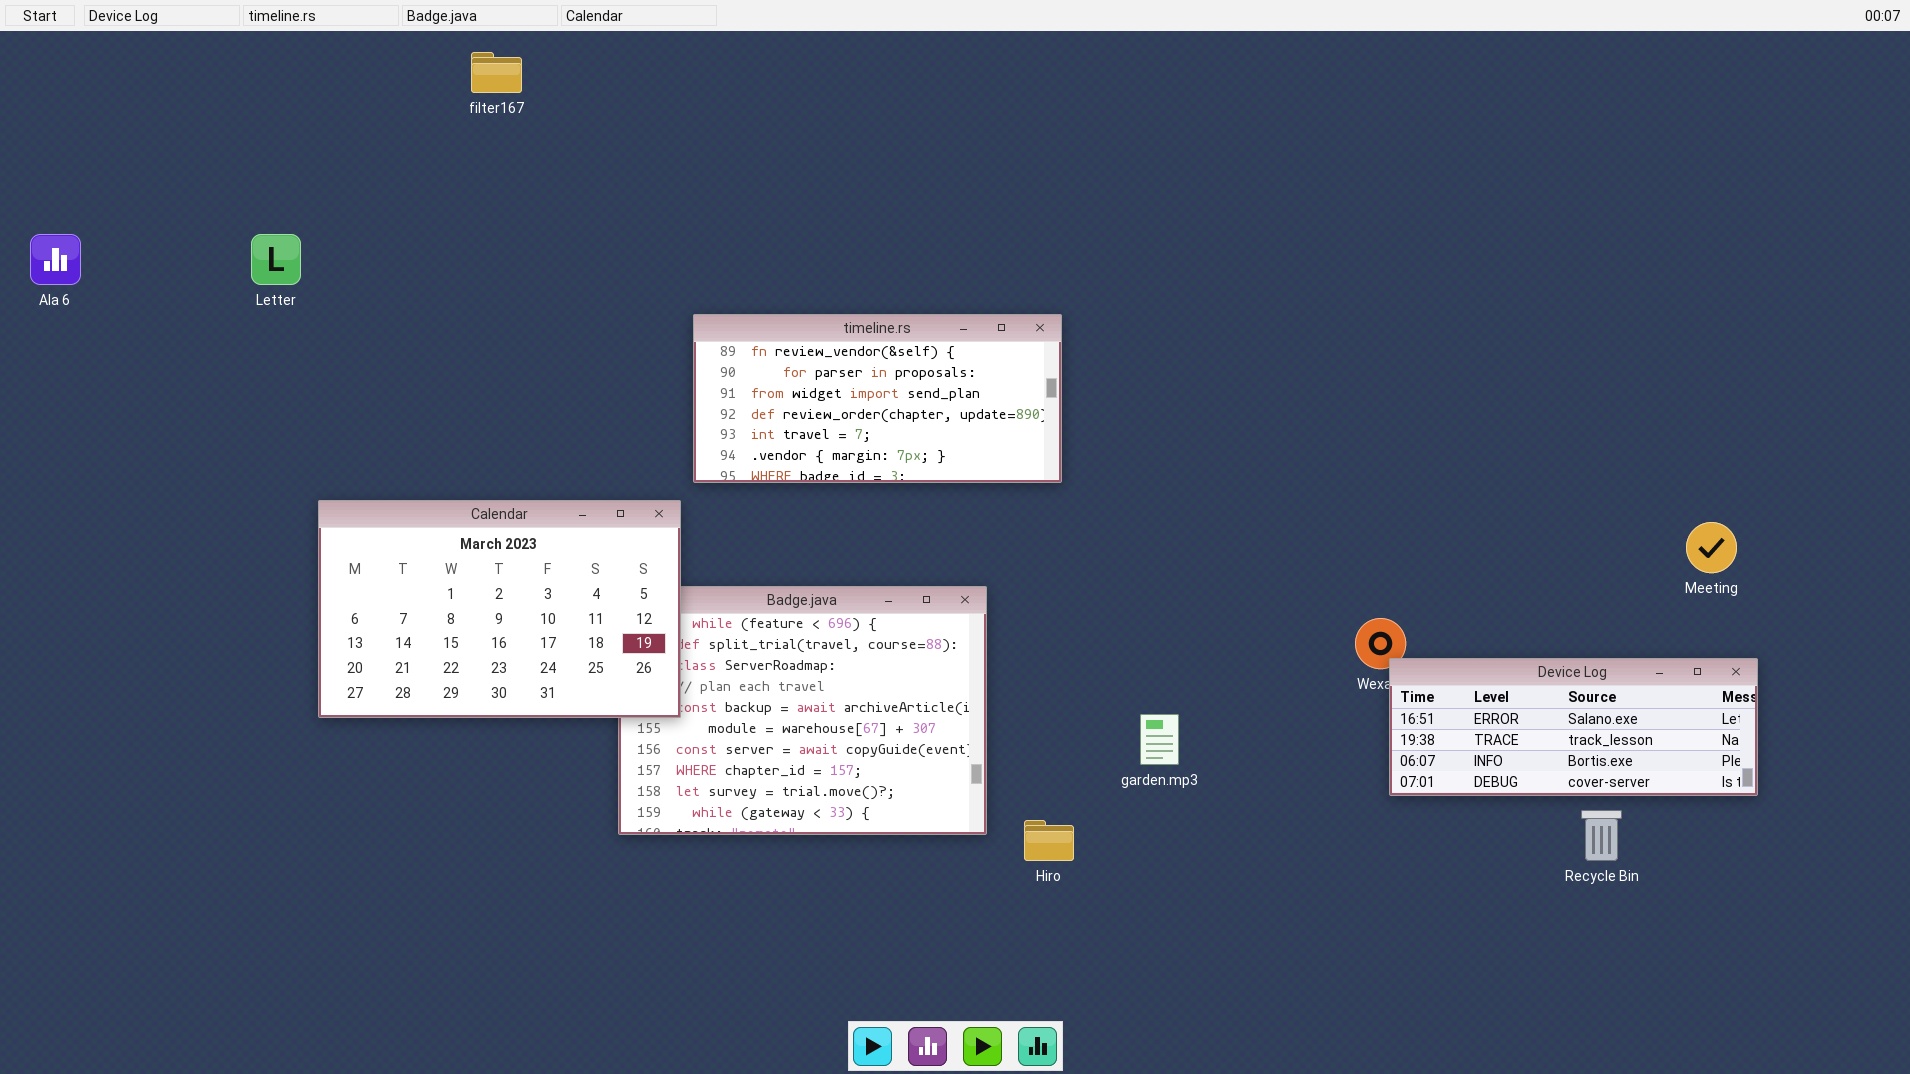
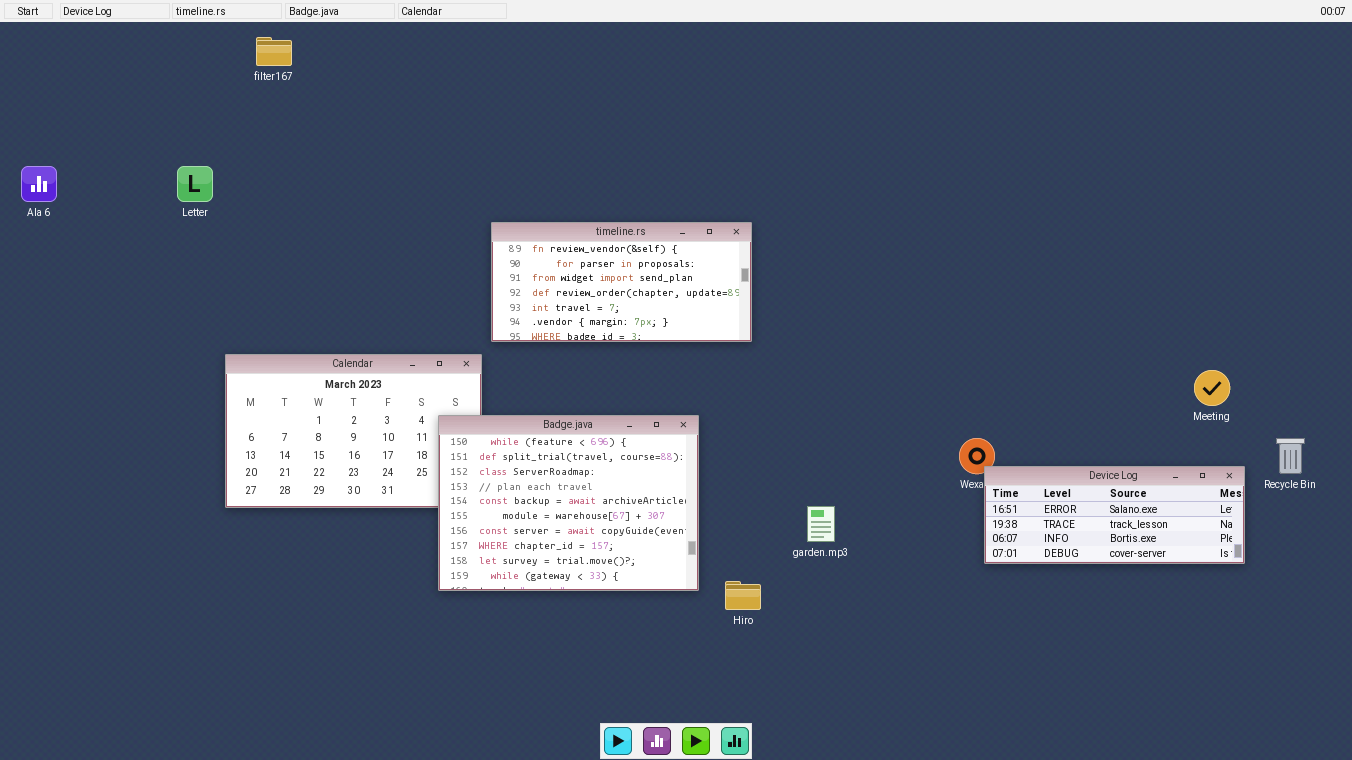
filter167: [471,52,522,93] -> [256,37,292,66], moved
Badge.java: [618,586,987,835] -> [438,415,699,591], raised
Recycle Bin: [1581,810,1622,861] -> [1276,438,1305,474], moved

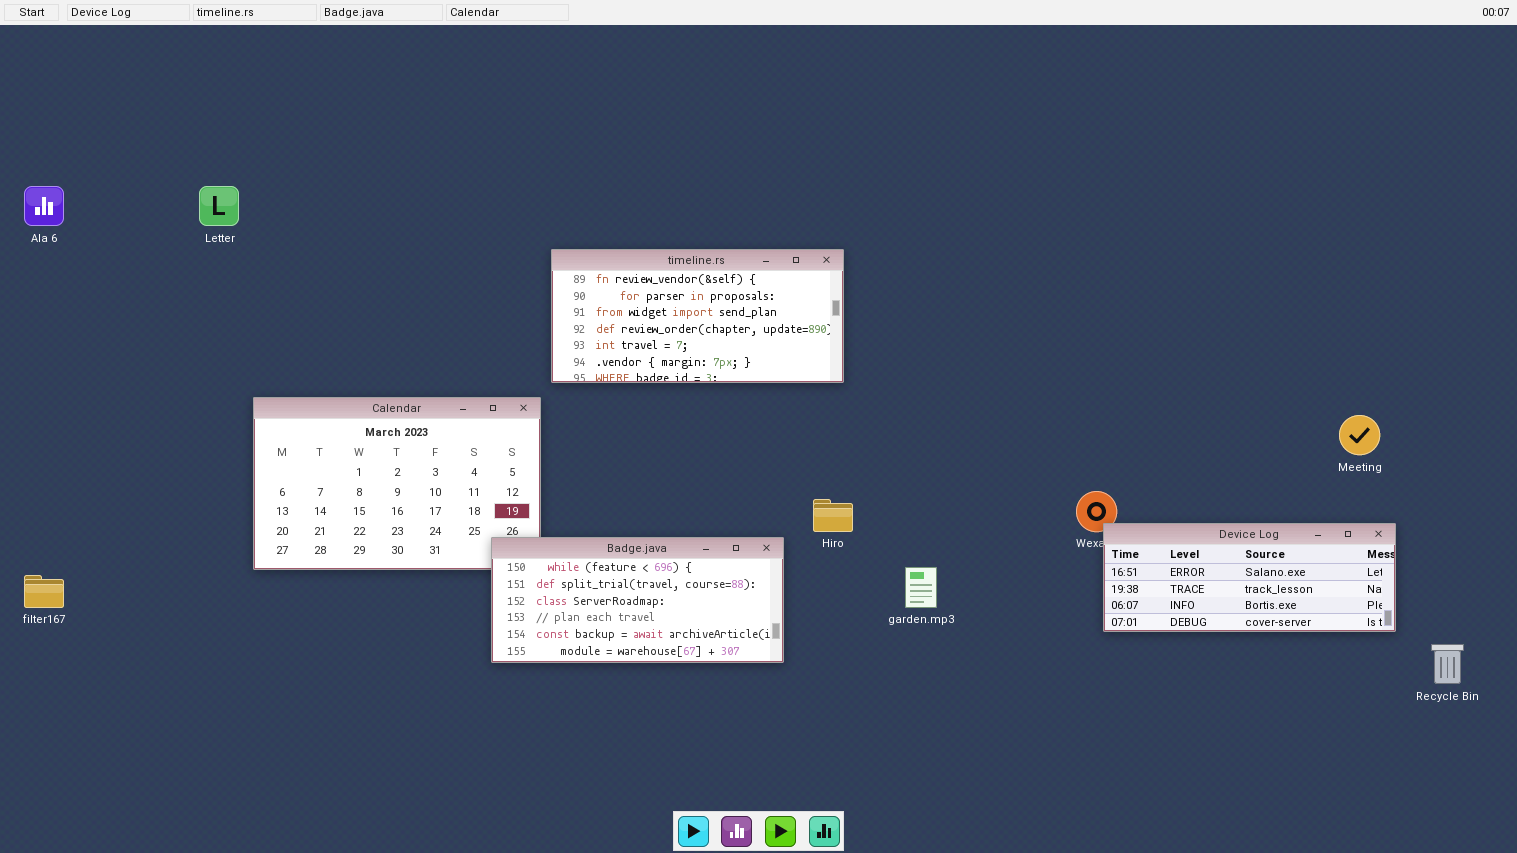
filter167: [256,37,292,66] -> [24,575,64,608], moved
Badge.java: [438,415,699,591] -> [491,537,784,663], resized
Recycle Bin: [1276,438,1305,474] -> [1431,644,1464,684], moved
Hiro: [725,581,761,610] -> [813,499,853,532], moved

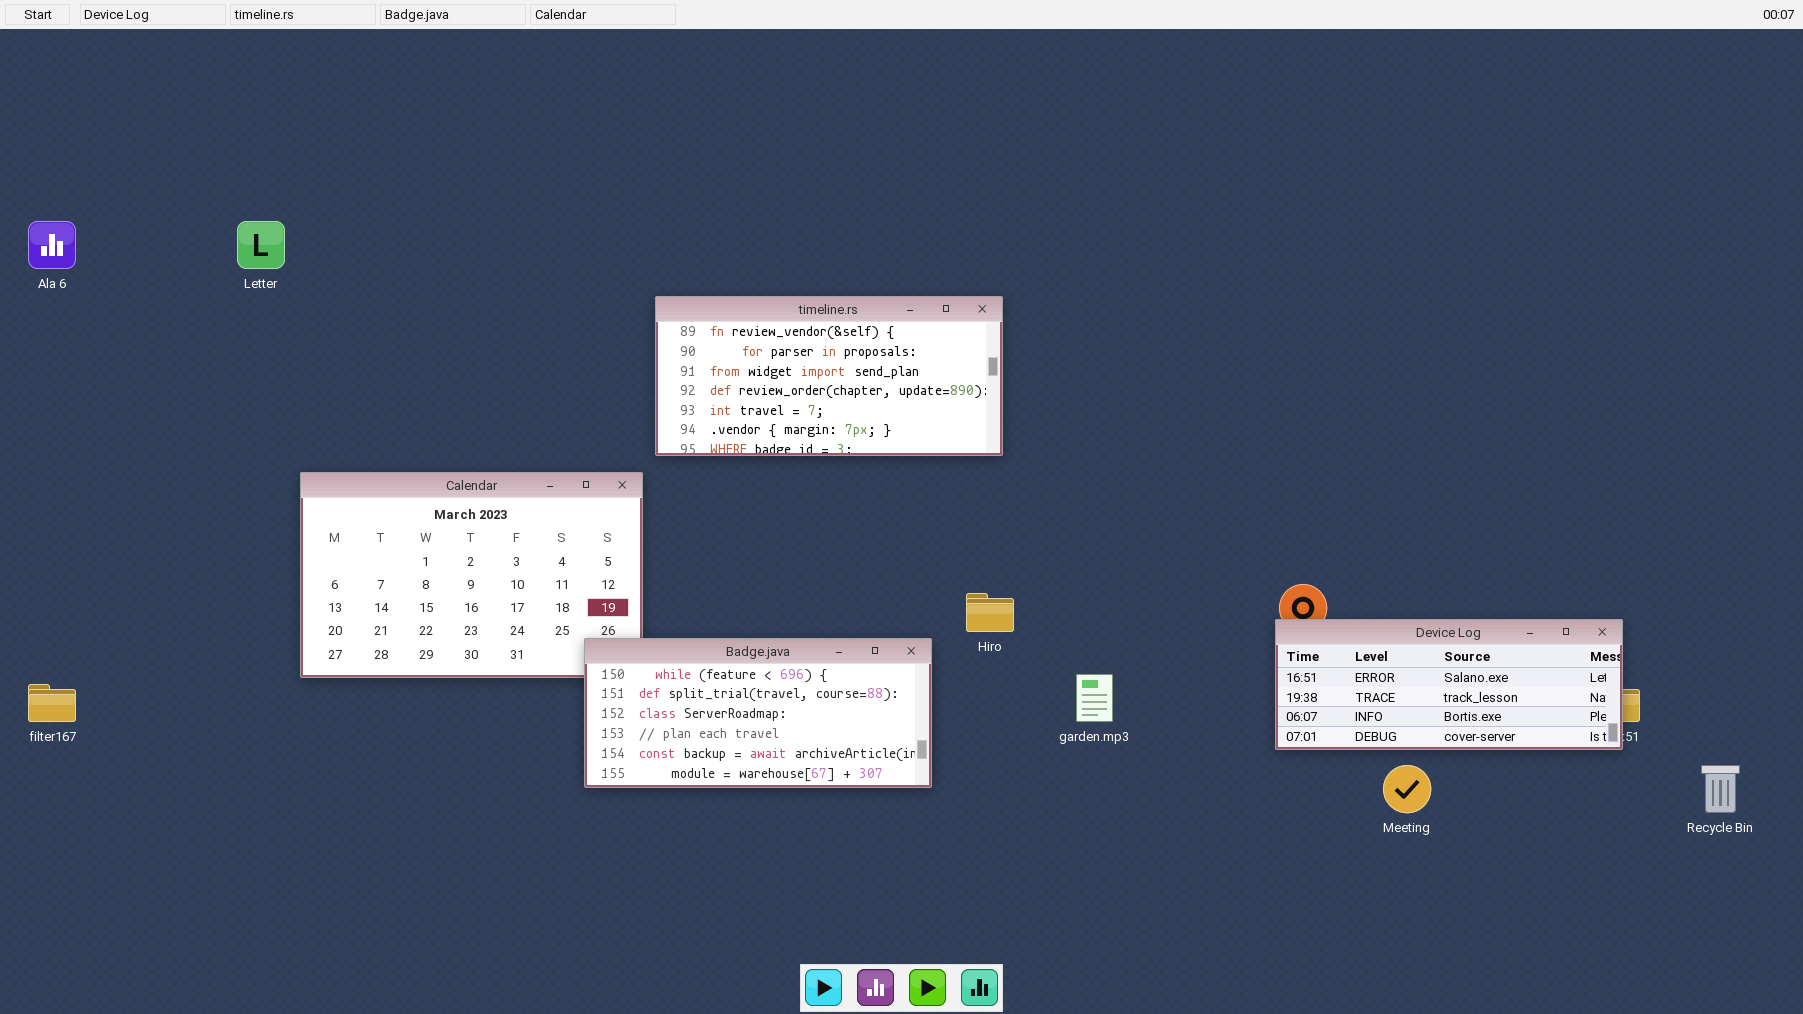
Meeting: [1339,415,1380,455] -> [1383,765,1431,813], moved
Device Log: [1103,523,1396,632] -> [1275,619,1623,750], moved

